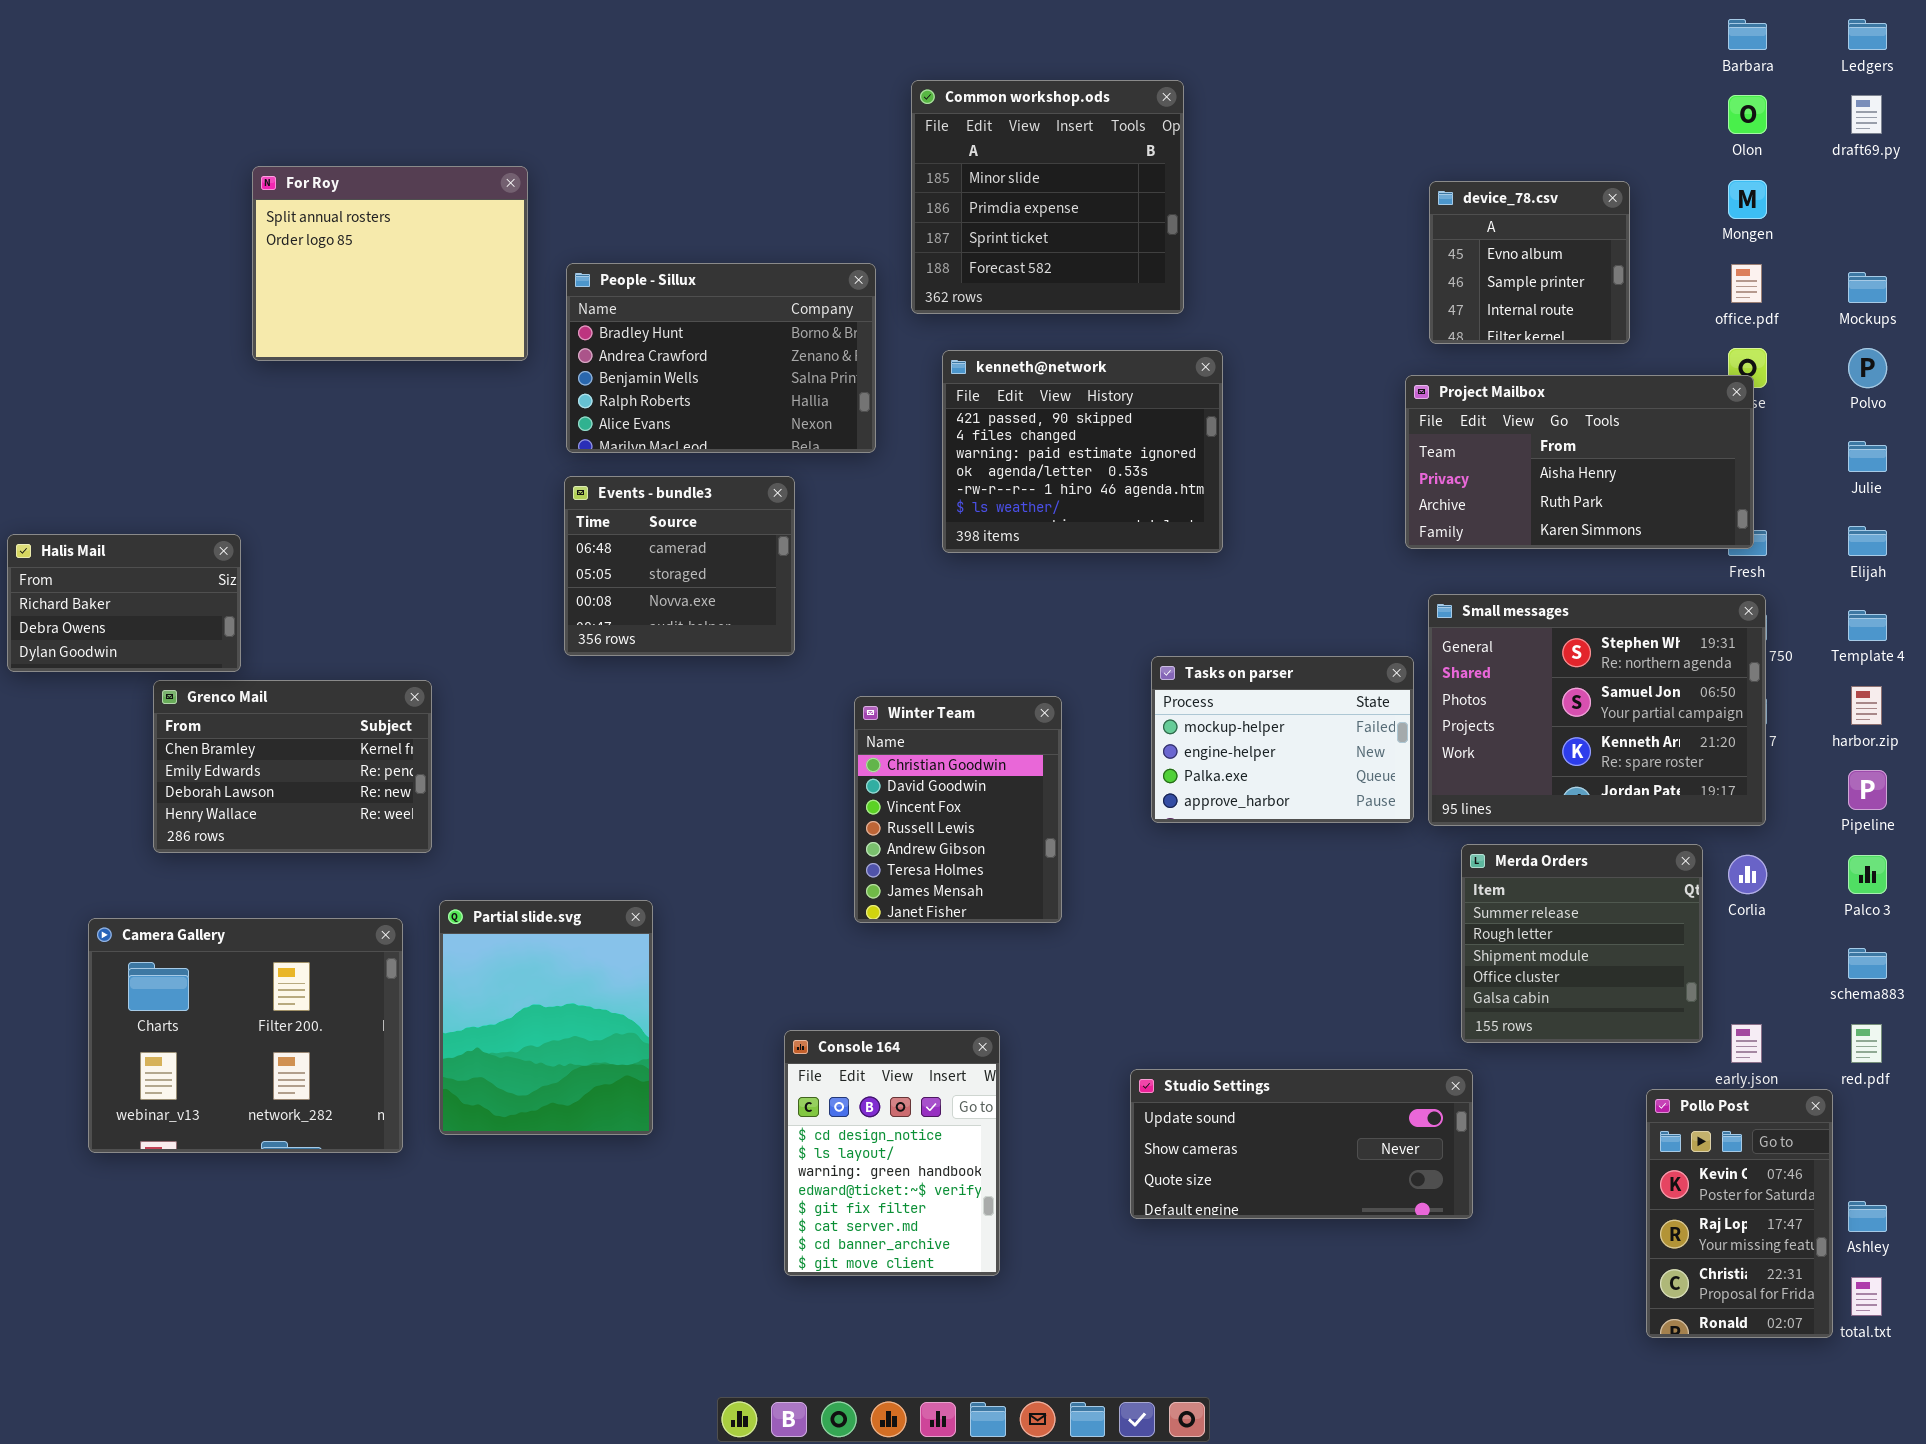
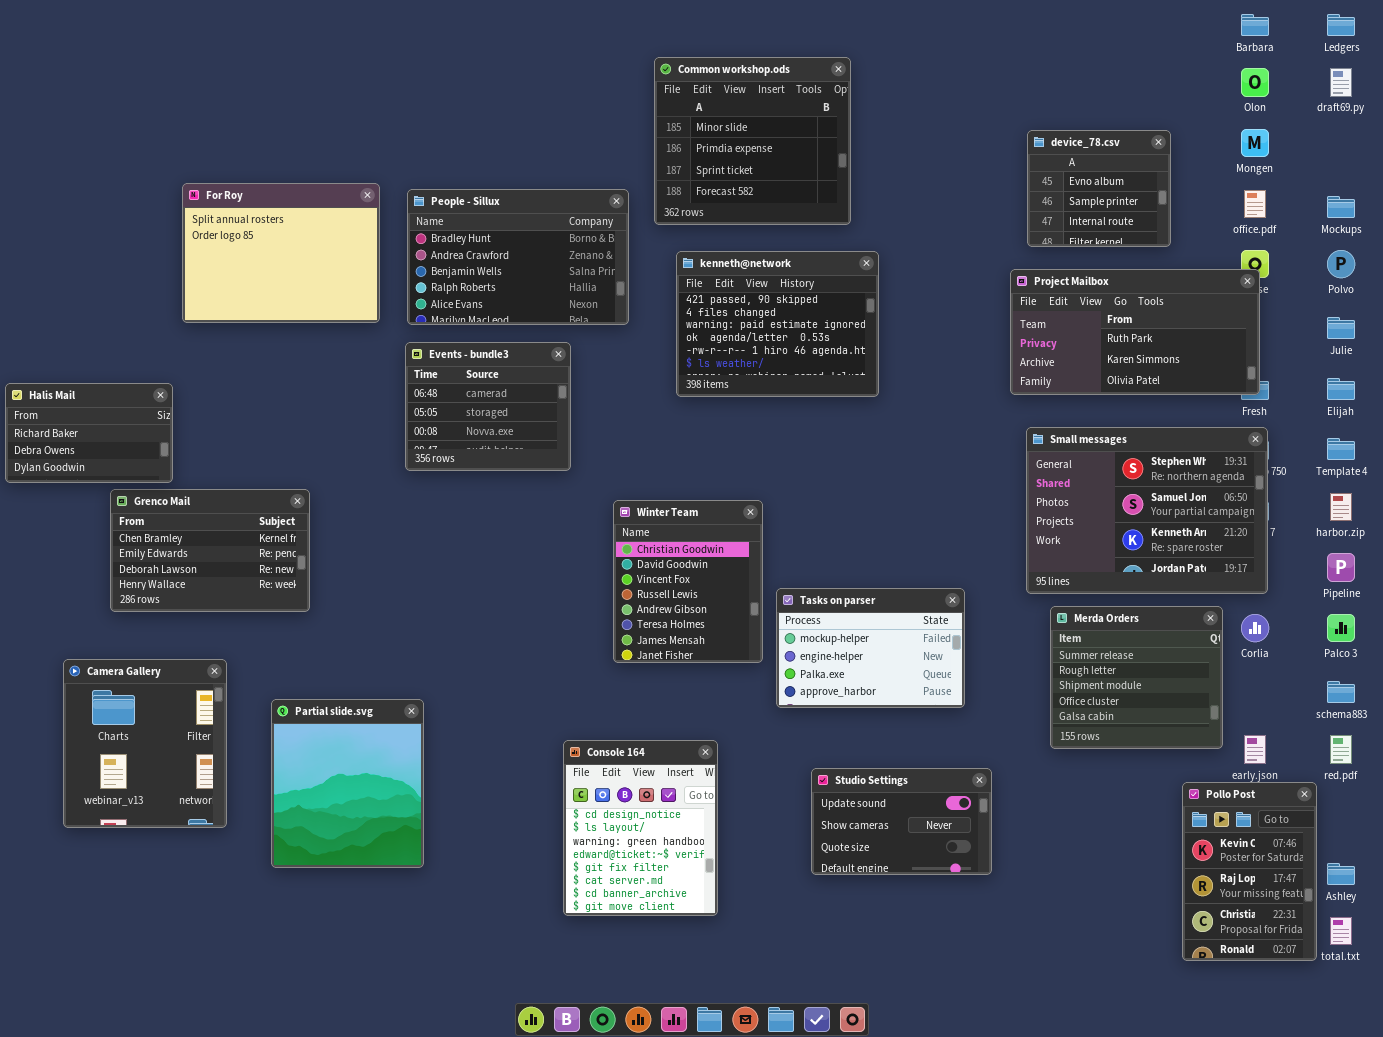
For Roy: [252,166,528,361] -> [182,183,380,323], moved
Project Mailbox: [1405,375,1754,549] -> [1010,269,1260,395], scrolled down 1 row
Tasks on parser: [1151,656,1414,823] -> [776,588,965,708], moved
Partial slide.svg: [439,900,653,1135] -> [271,699,424,868], moved
Camera Gallery: [88,918,403,1153] -> [63,659,227,828], resized
Studio Settings: [1130,1069,1473,1219] -> [811,768,992,875], resized

